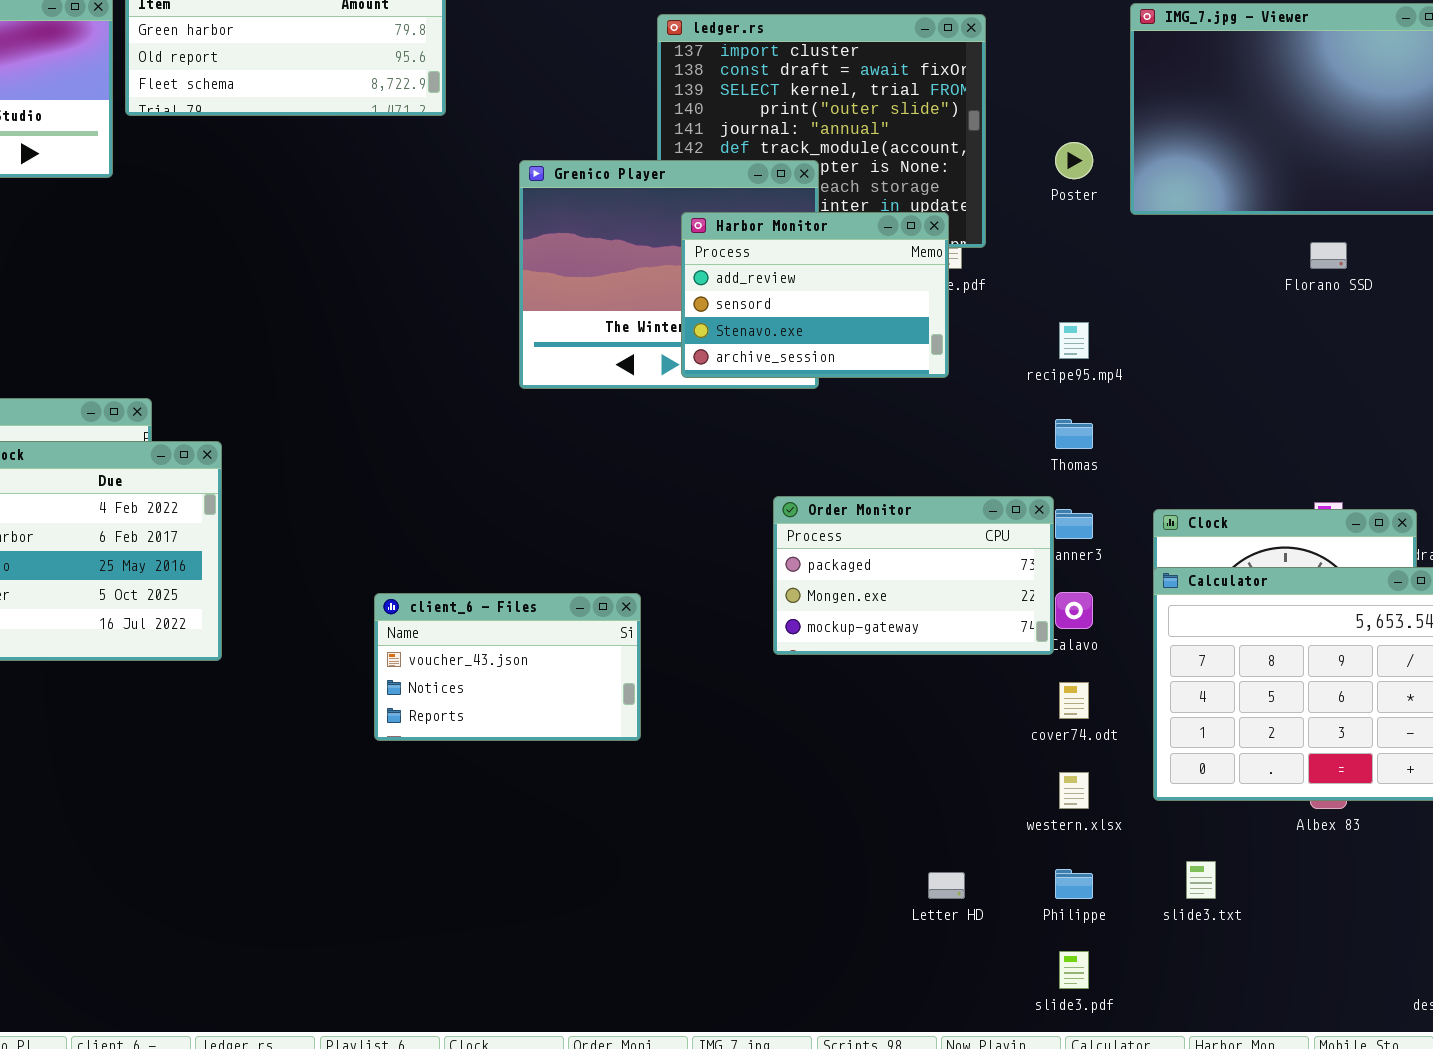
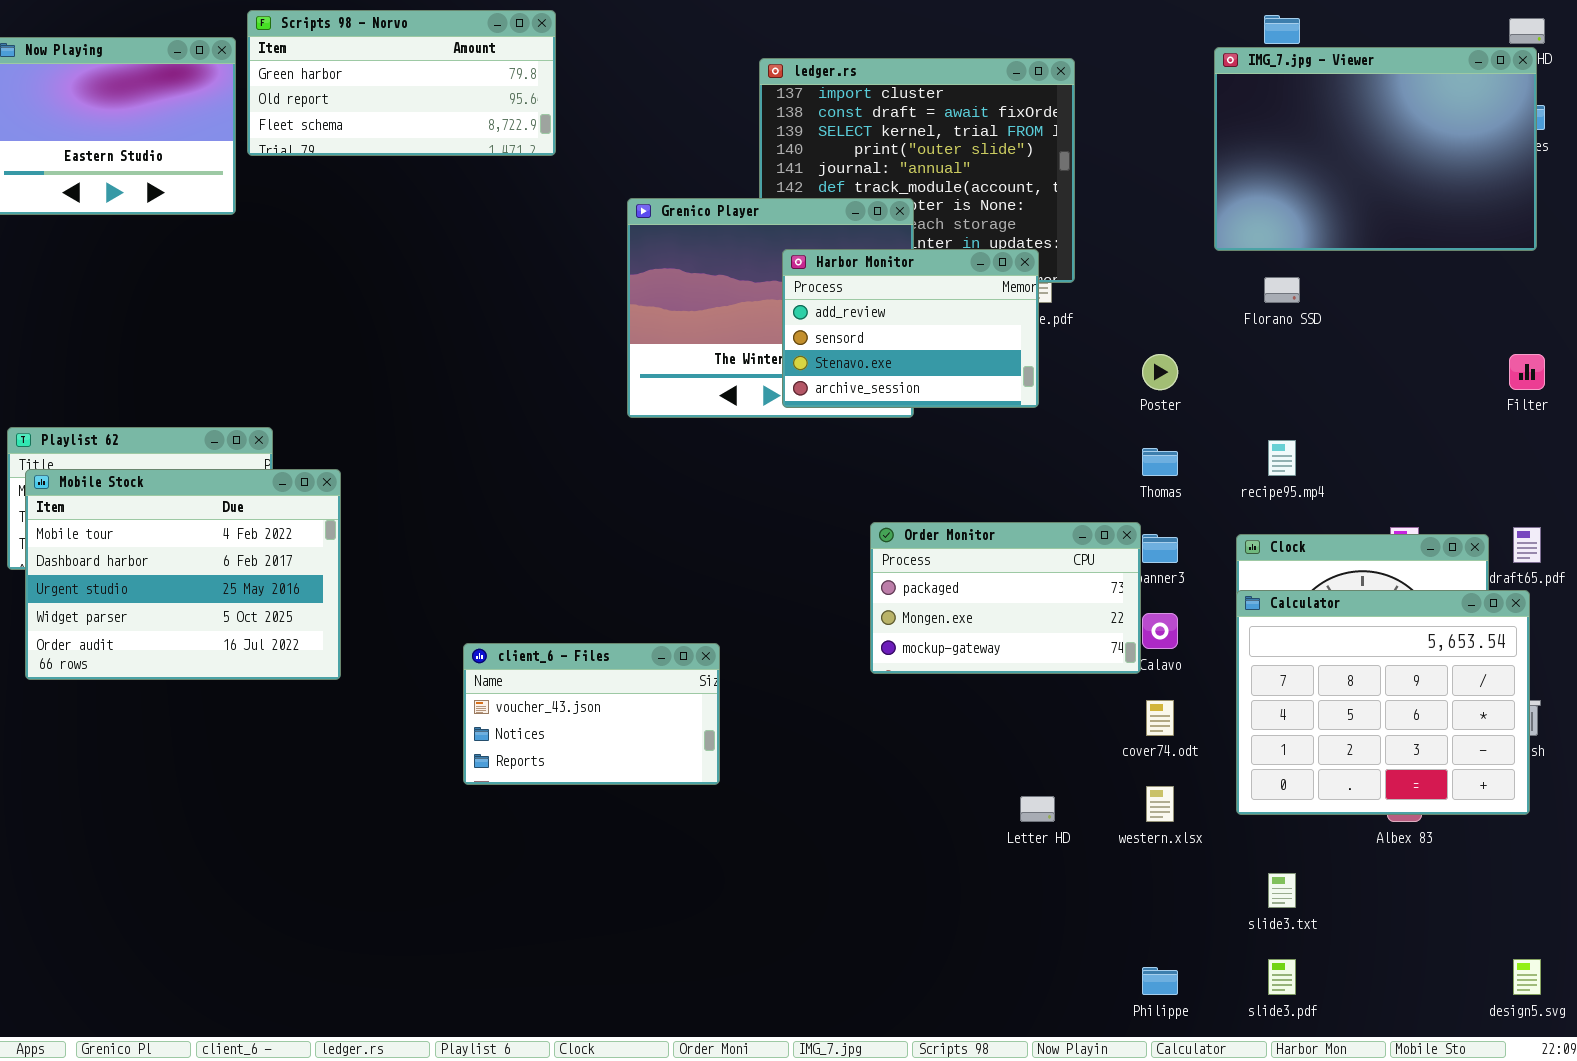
Poster: [1055,142,1093,179] -> [1142,354,1178,390], moved
Florano SSD: [1310,242,1347,269] -> [1264,277,1300,303], moved
recipe95.mp4: [1059,322,1089,359] -> [1268,440,1296,476], moved
client_6 - Files: [374,593,641,741] -> [463,643,720,785], moved
Philippe: [1055,869,1093,899] -> [1142,967,1178,995], moved
Letter HD: [928,872,965,899] -> [1020,796,1055,822], moved
slide3.pdf: [1059,951,1089,989] -> [1268,959,1296,995], moved

